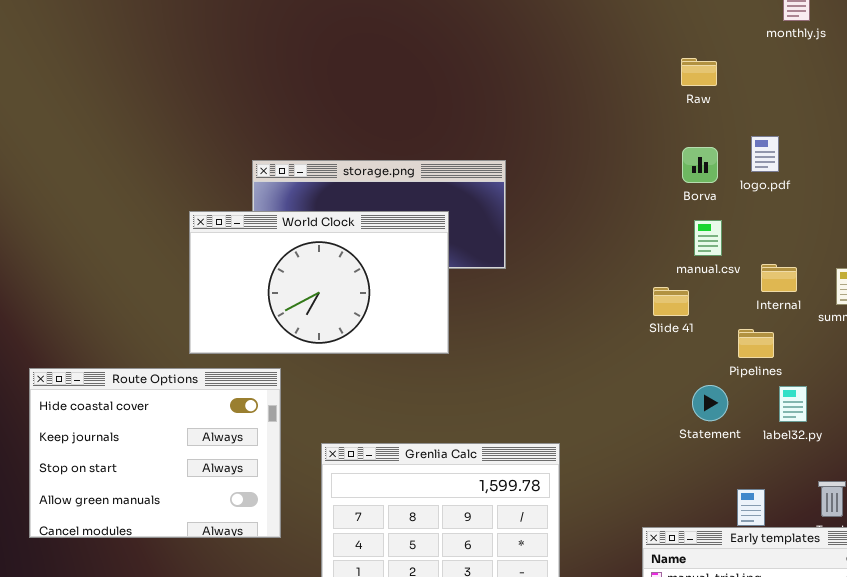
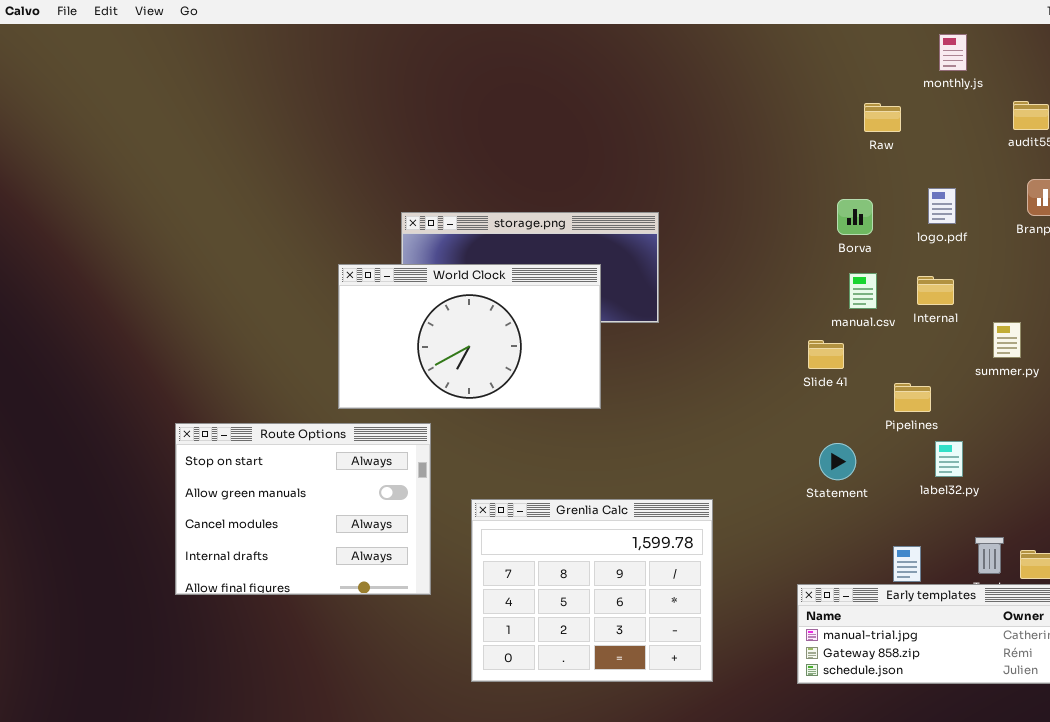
Raw: [681,58,717,86] -> [864,103,901,132], moved
logo.pdf: [751,136,779,172] -> [928,188,956,224], moved
Internal: [761,264,797,292] -> [917,276,954,305], moved
Route Options: [29,368,281,538] -> [175,423,431,595], scrolled down 2 rows
Statement: [692,385,728,421] -> [819,443,856,480], moved

